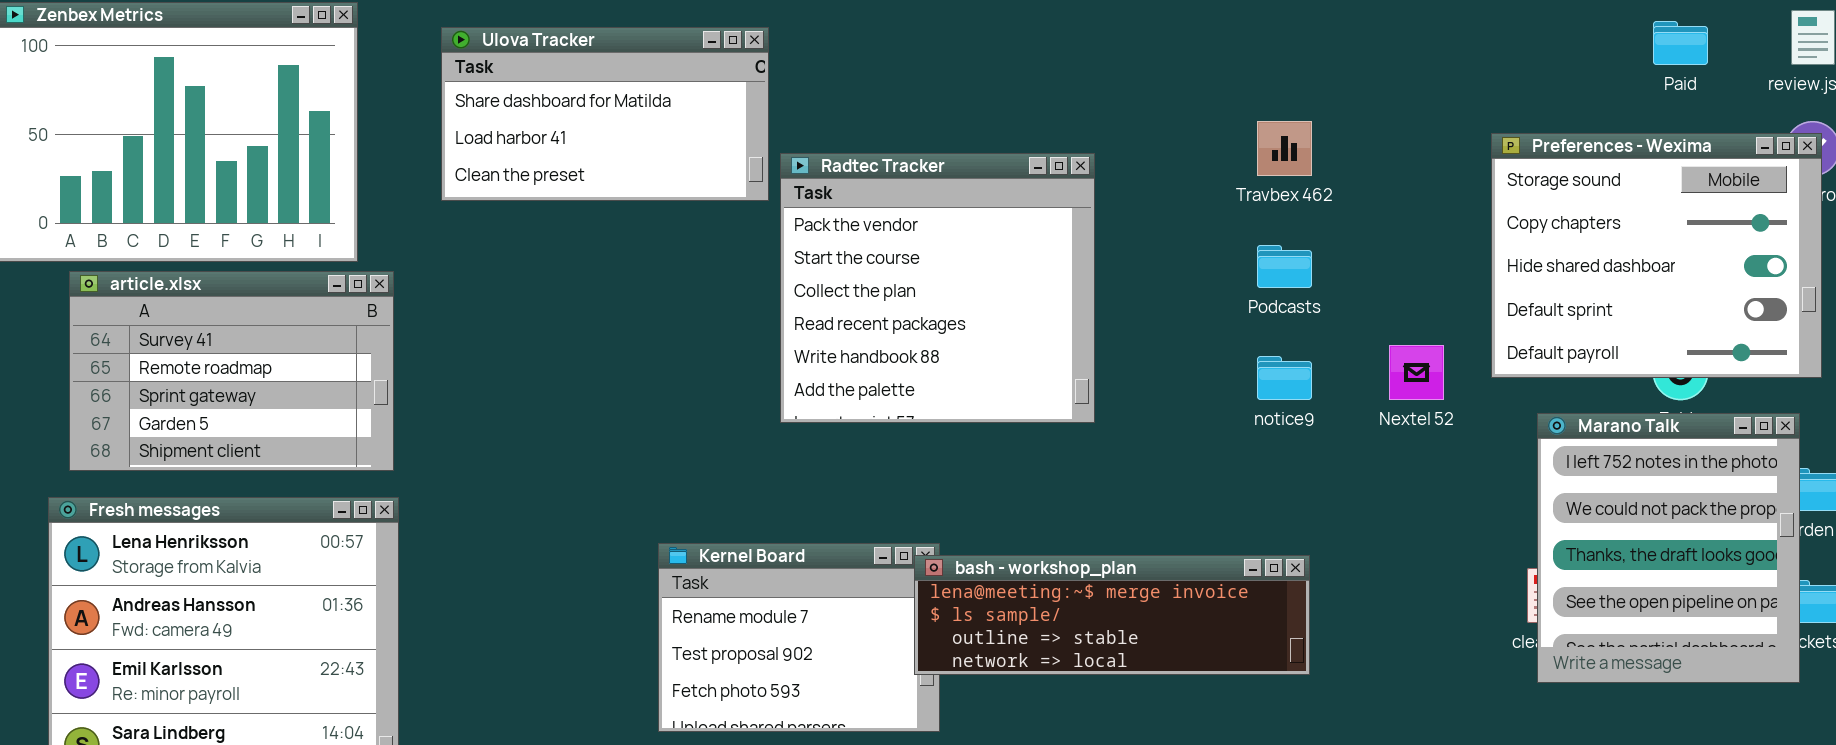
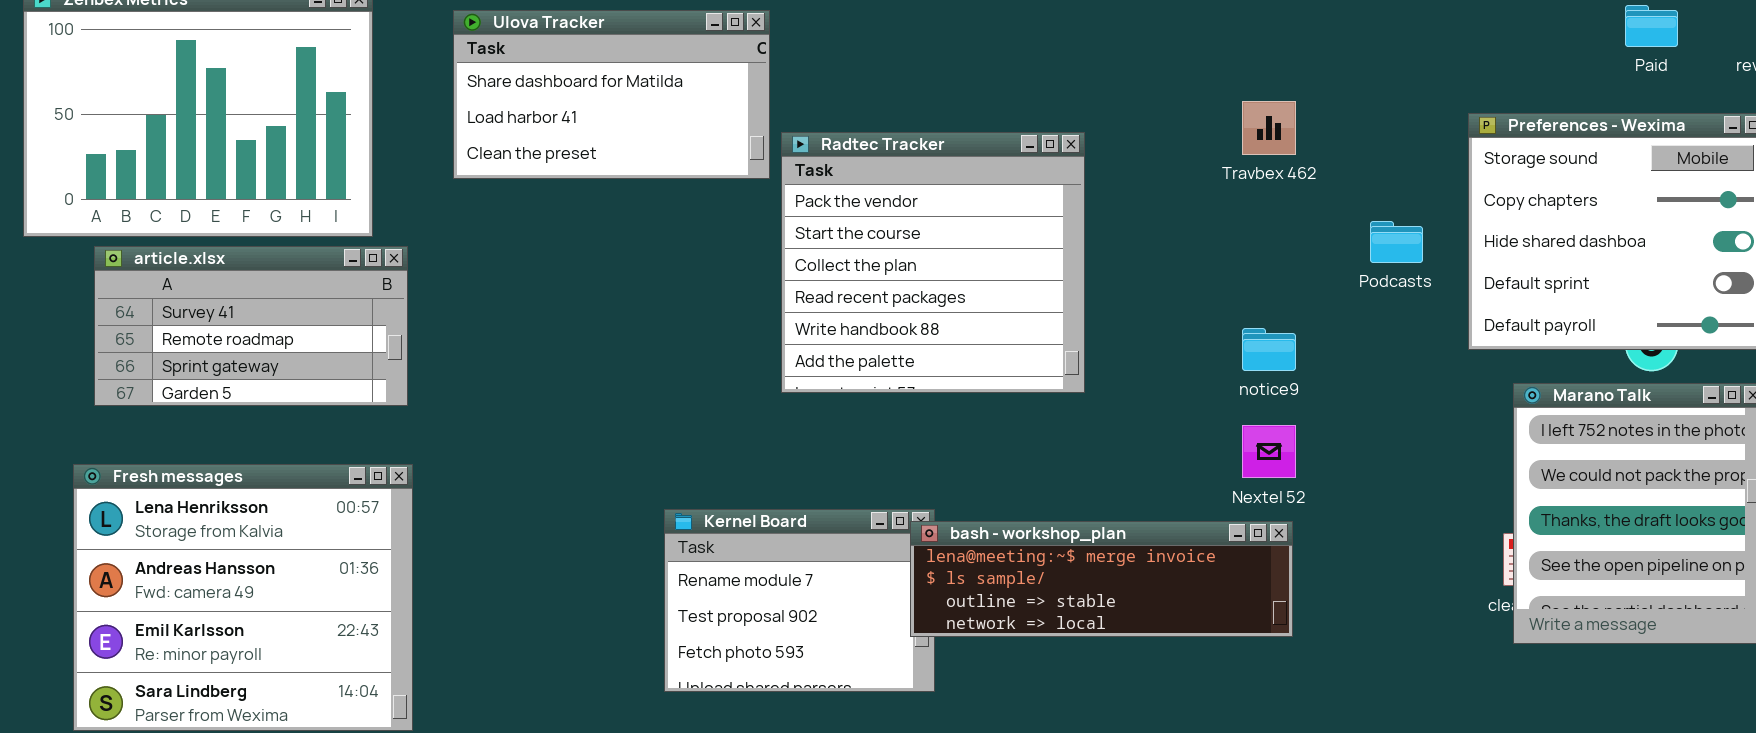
Podcasts: [1257,245,1312,288] -> [1370,221,1423,263], moved
article.xlsx: [69,271,394,471] -> [94,246,408,406], resized
Nextel 52: [1389,345,1444,400] -> [1242,425,1296,478], moved

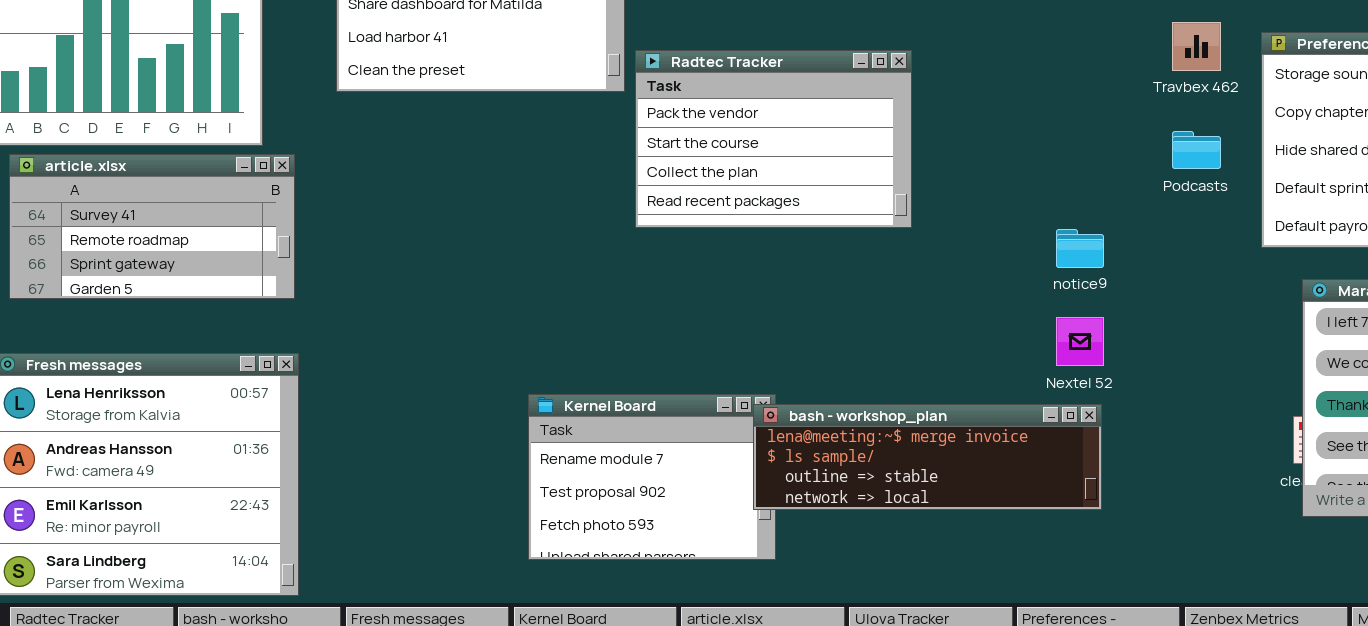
Travbex 462: [1242,101,1296,155] -> [1172,22,1221,71], moved
Radtec Tracker: [781,132,1085,393] -> [635,50,912,228], resized

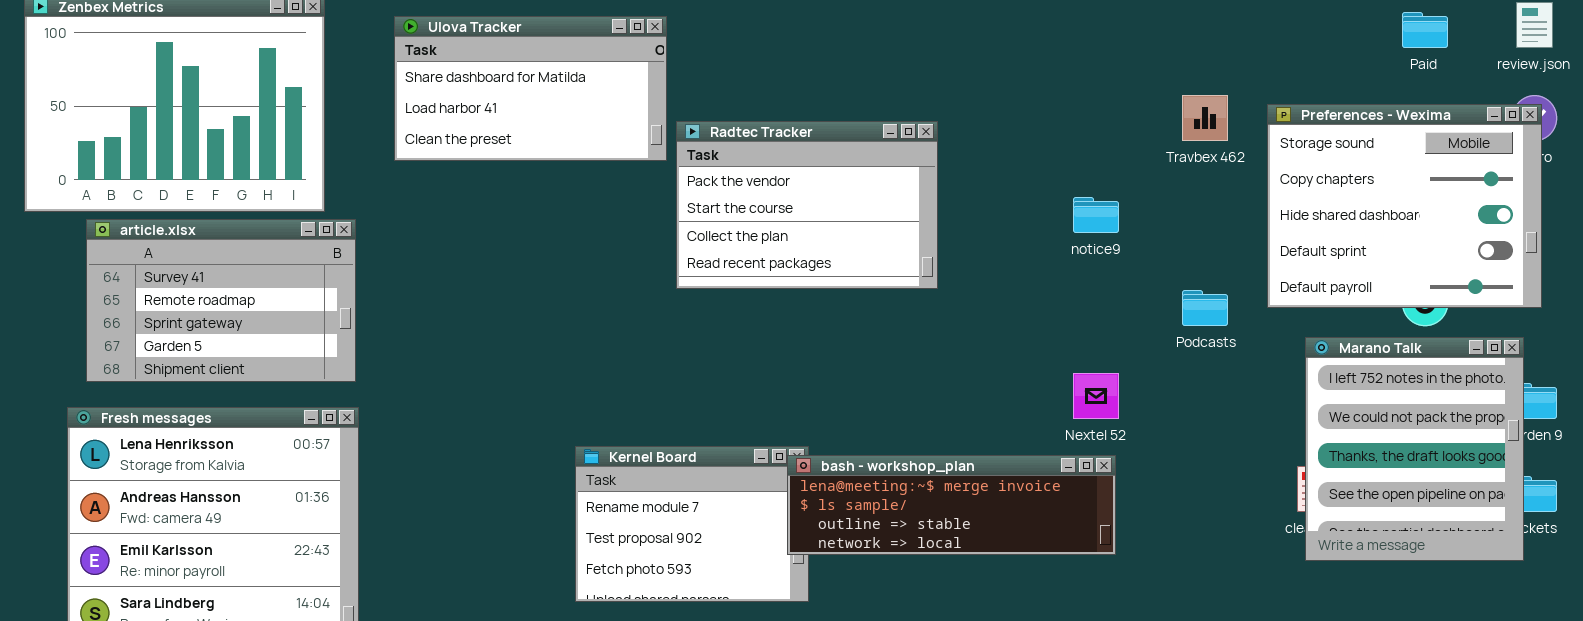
Podcasts: [1172,131,1221,169] -> [1182,290,1228,326], moved
article.xlsx: [9,154,295,299] -> [86,219,356,382], resized
notice9: [1056,229,1104,268] -> [1073,197,1119,233], moved

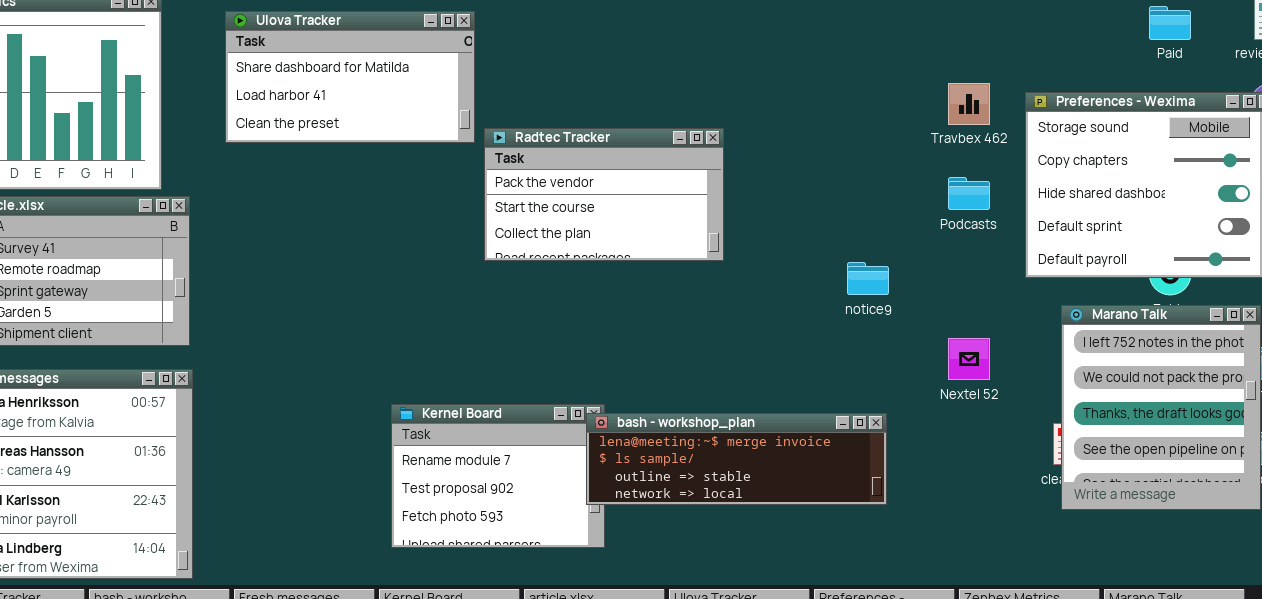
Radtec Tracker: [676,121,938,289] -> [484,128,724,261], resized
notice9: [1073,197,1119,233] -> [847,262,889,295], moved
Podcasts: [1182,290,1228,326] -> [948,177,990,210], moved
Nextel 52: [1073,373,1119,419] -> [948,338,990,380], moved

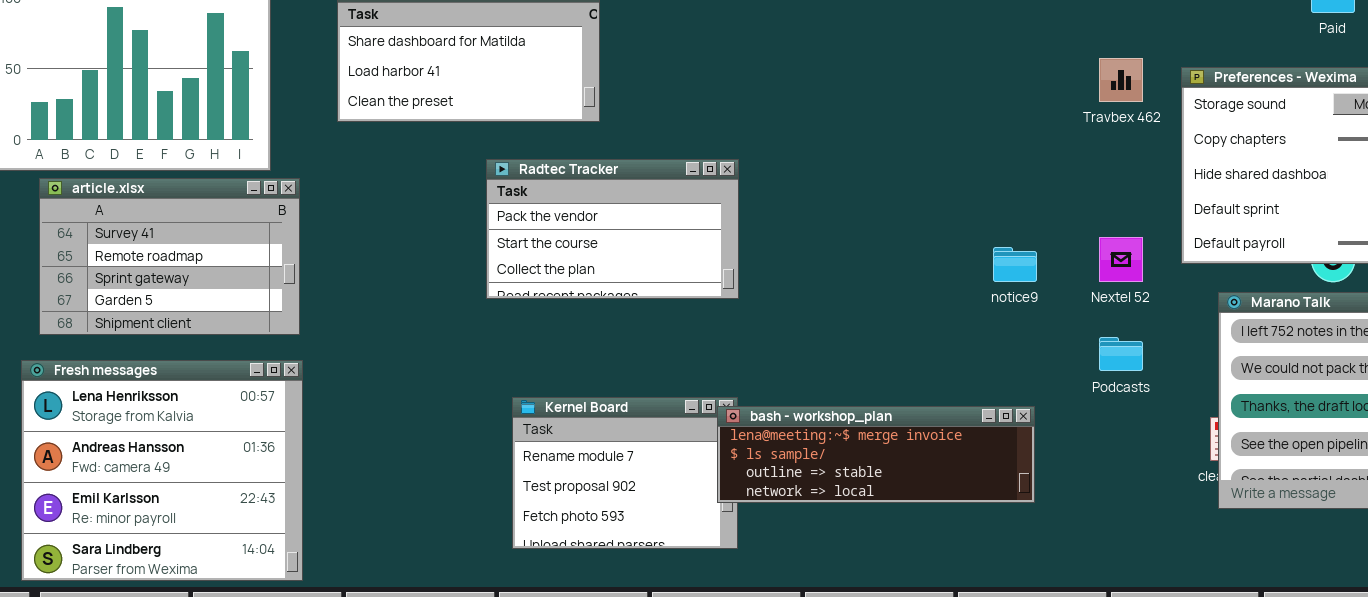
Radtec Tracker: [484,128,724,261] -> [486,159,739,299], moved
Podcasts: [948,177,990,210] -> [1099,337,1143,371], moved
Nextel 52: [948,338,990,380] -> [1099,237,1143,282], moved

